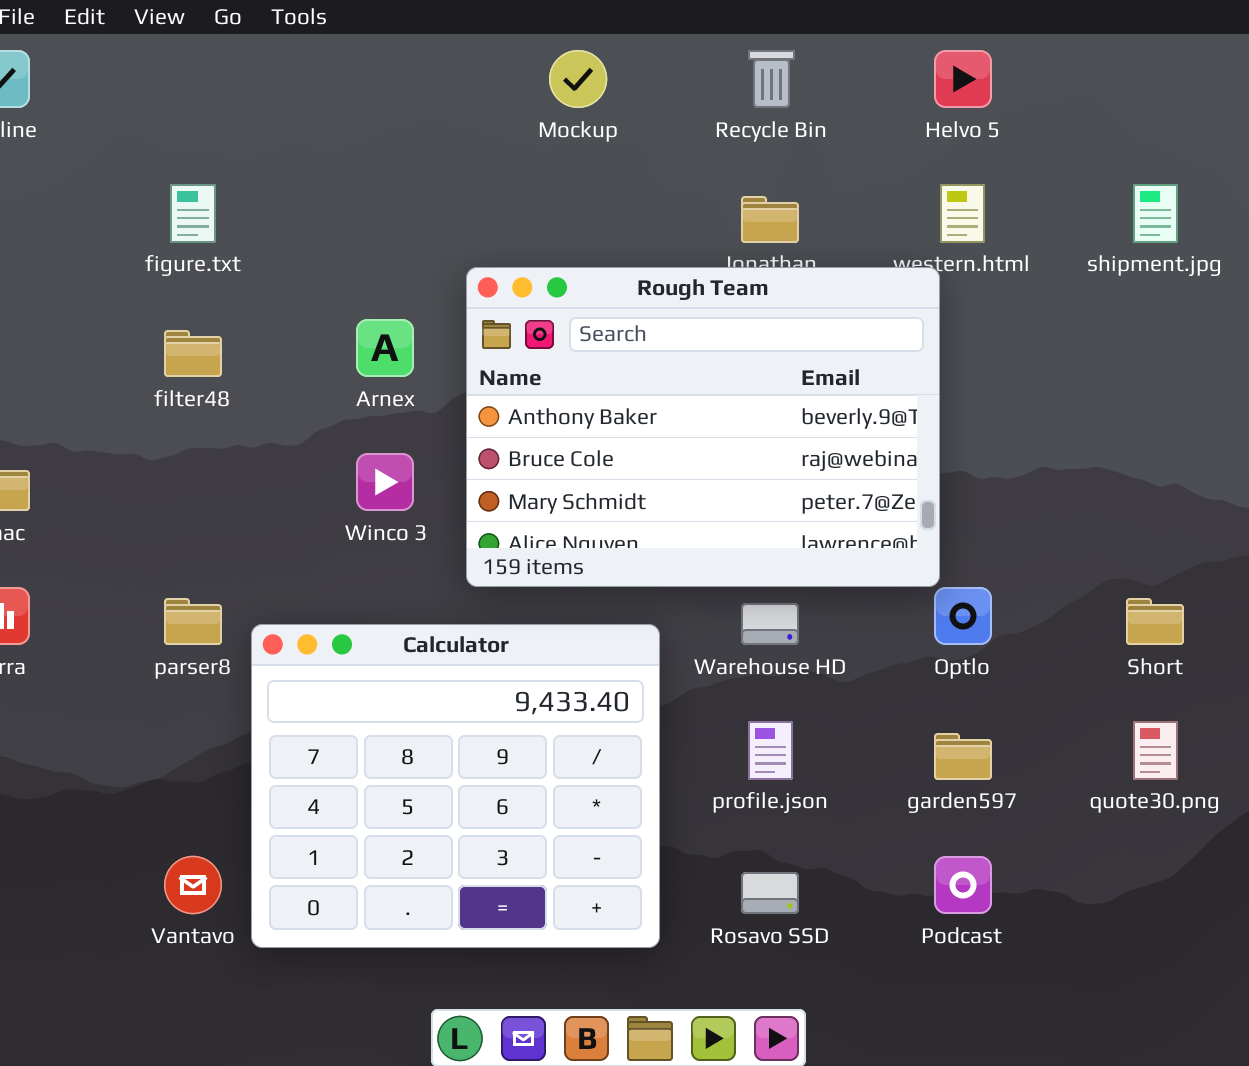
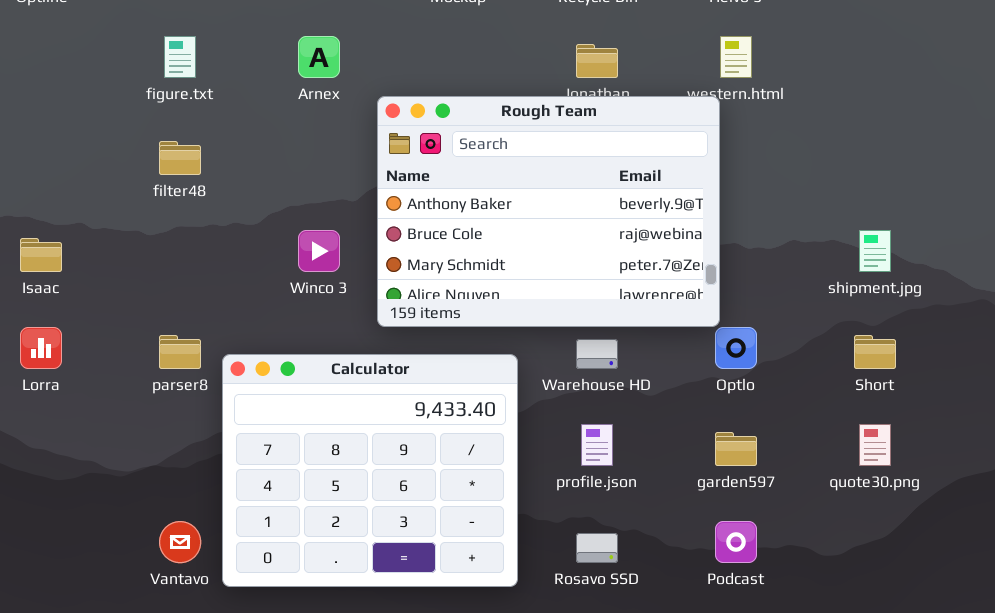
shipment.jpg: [1133,184,1178,243] -> [859,230,891,272], moved
Arnex: [356,319,414,377] -> [298,36,340,78], moved

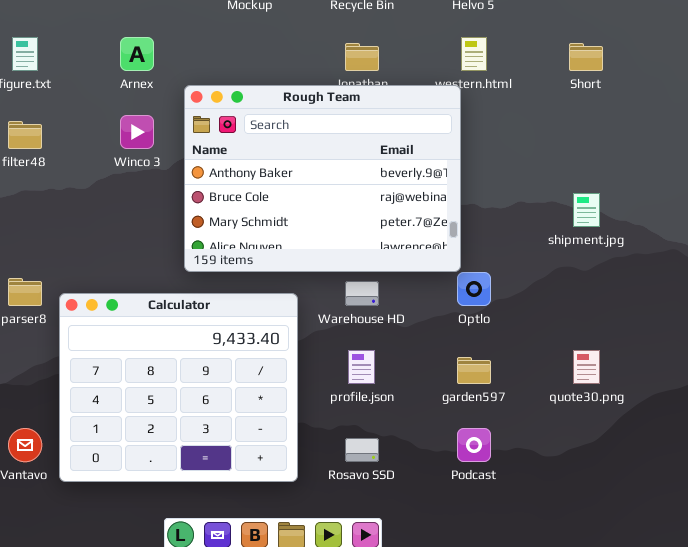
Winco 3: [298,230,340,272] -> [120,115,154,149], moved
Short: [854,335,896,369] -> [569,43,603,71], moved

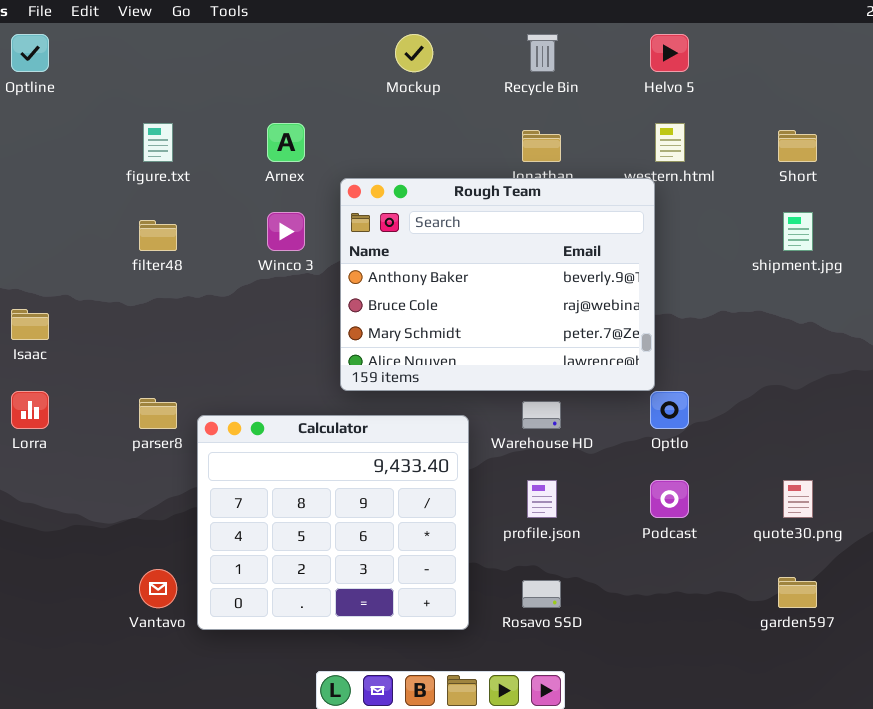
shipment.jpg: [573,193,600,227] -> [783,212,813,251], moved
garden597: [457,357,491,384] -> [778,577,817,608], moved
Podcast: [457,428,491,462] -> [650,480,689,518], moved

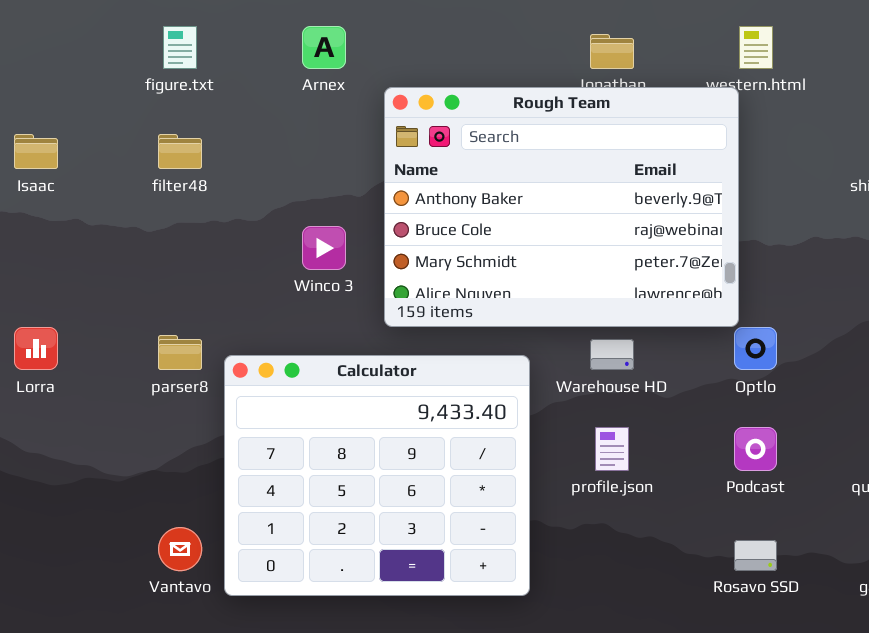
Winco 3: [267,212,305,251] -> [302,226,346,270], moved
Isaac: [11,309,49,340] -> [14,134,58,169], moved
Rosavo SSD: [522,580,561,608] -> [734,540,777,571], moved

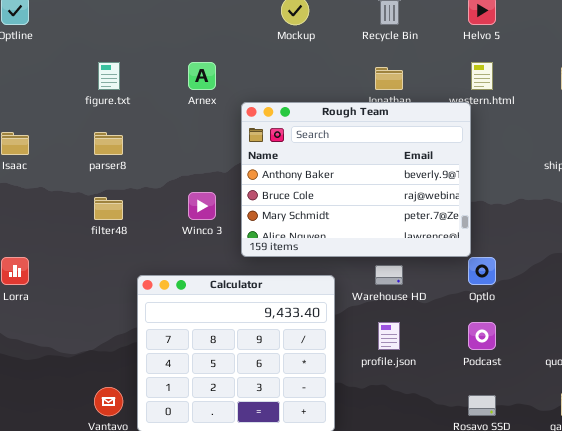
filter48: [158,134,202,169] -> [94,197,123,220], moved
parser8: [158,335,202,370] -> [94,132,123,155], moved

